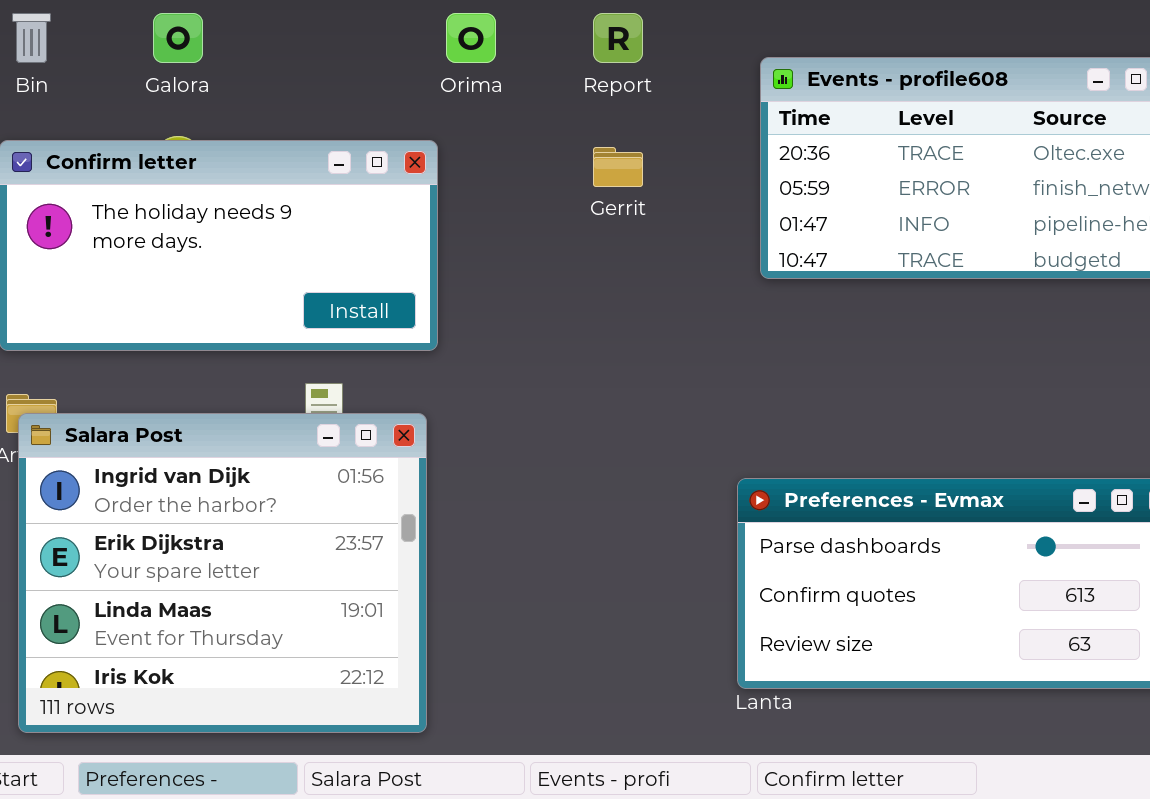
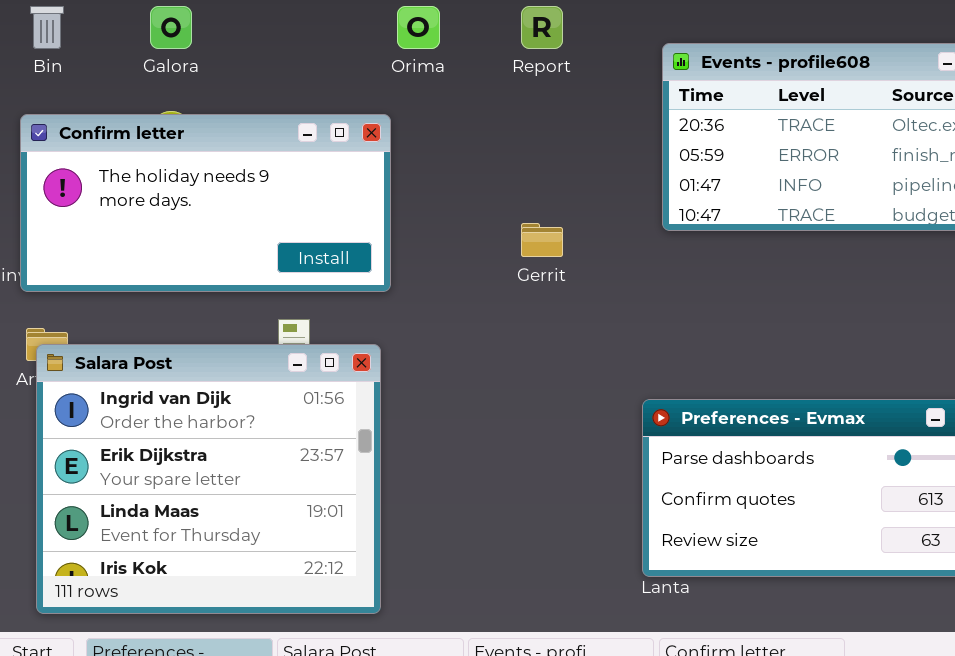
Gerrit: [593,147,643,187] -> [521,223,563,257], moved

